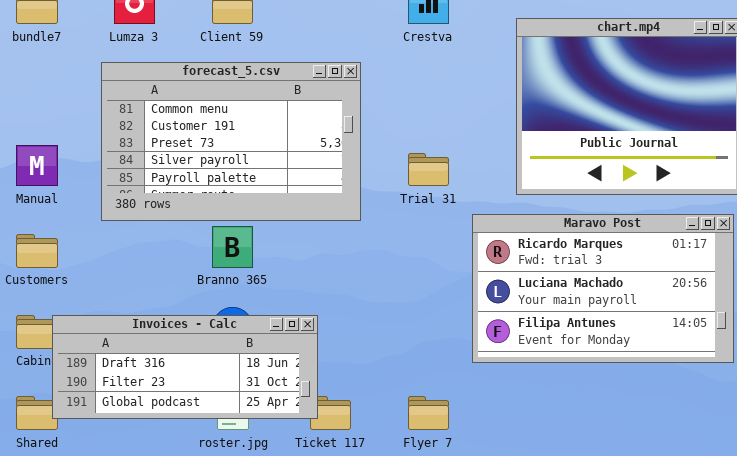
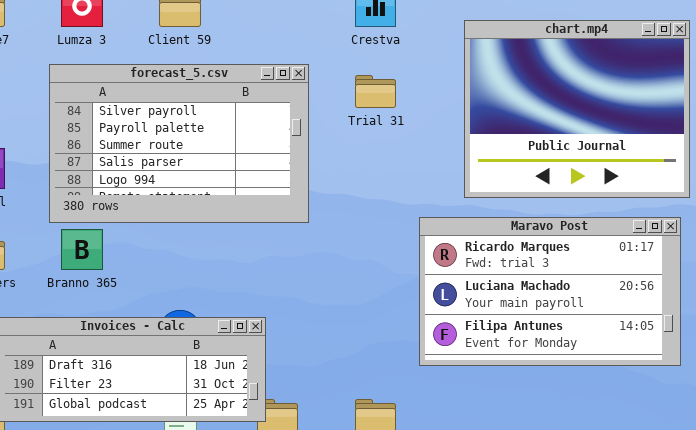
forecast_5.csv: [101,62,361,221] -> [49,64,309,223], scrolled down 3 rows
Trial 31: [408,153,449,186] -> [355,75,396,108], moved
Branno 365: [212,226,253,268] -> [61,229,103,270], moved

